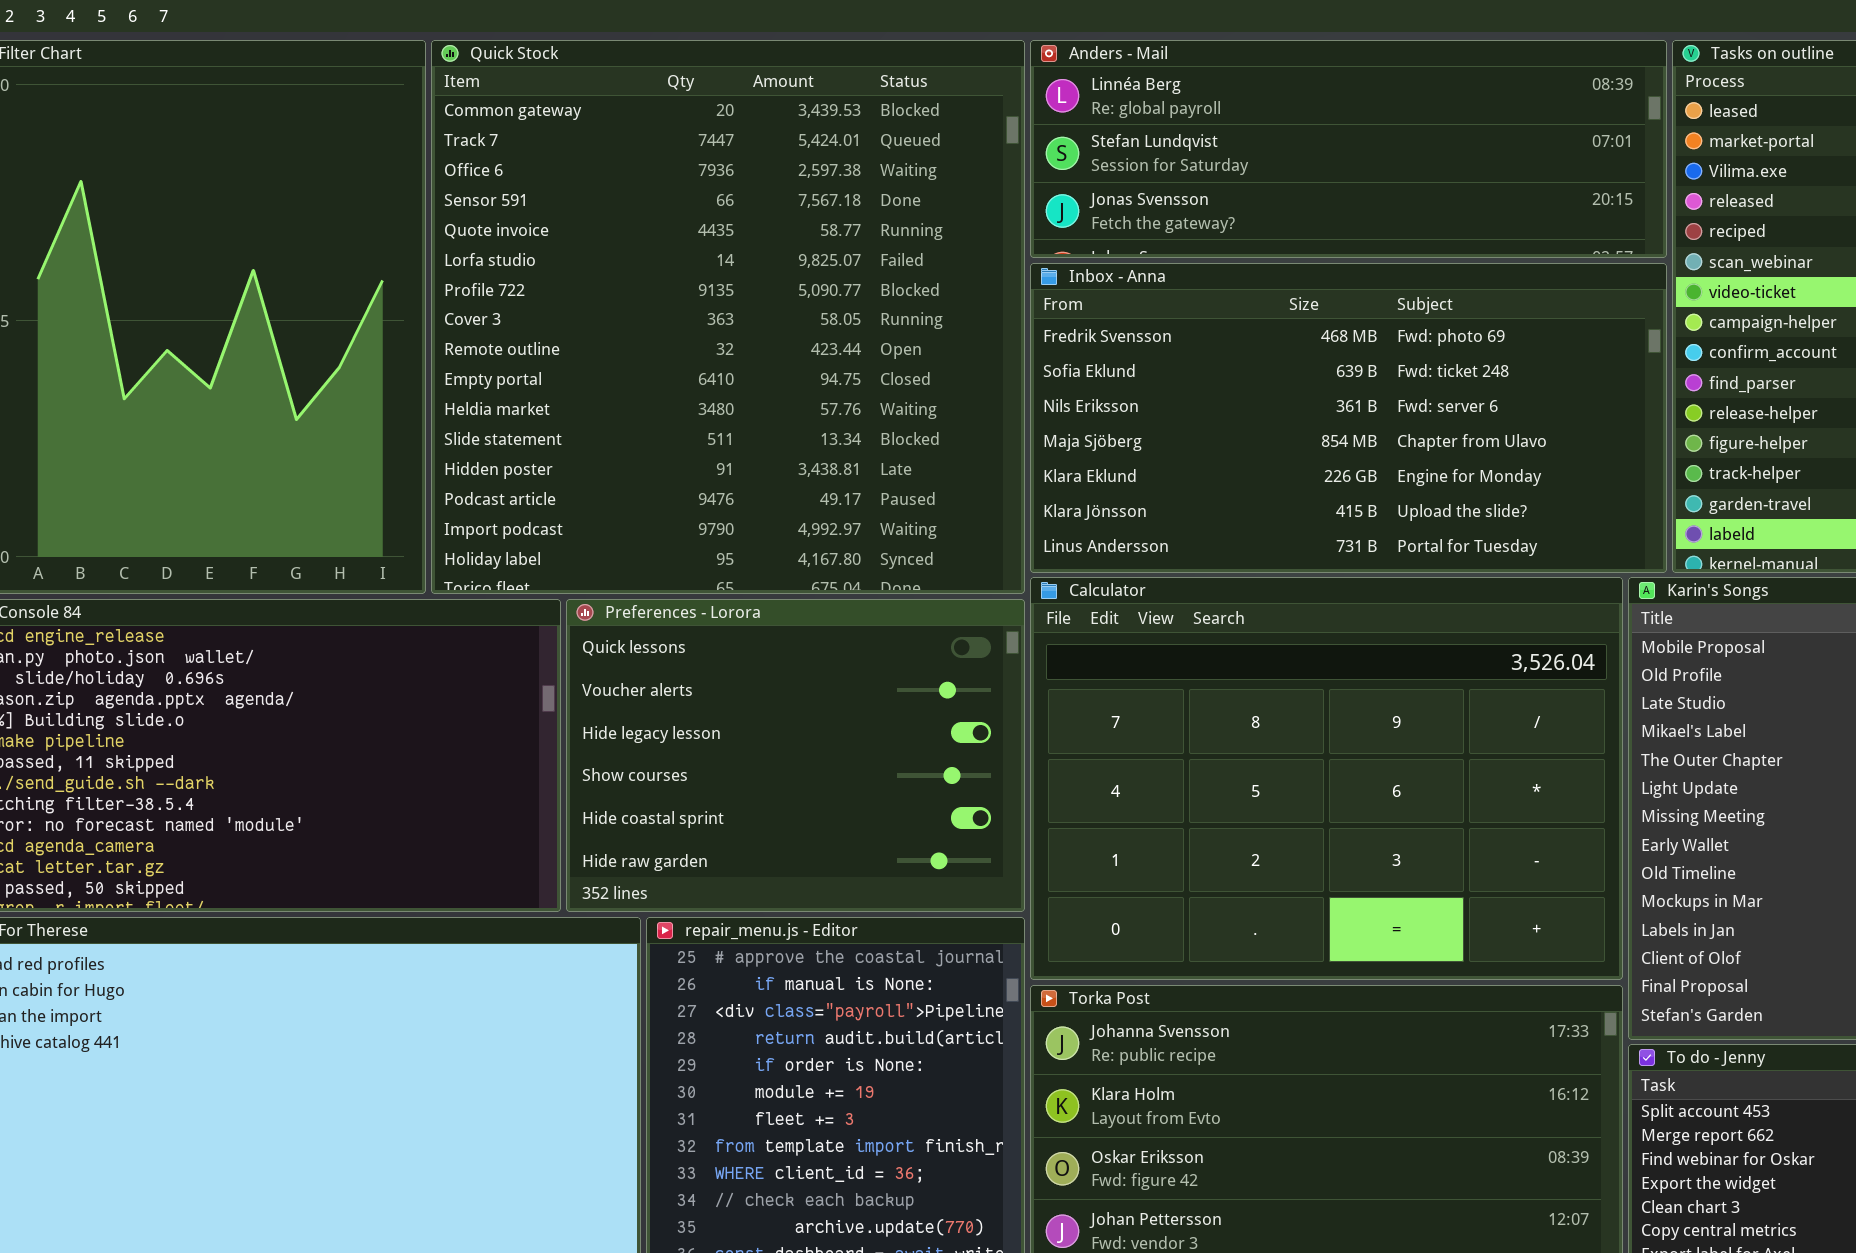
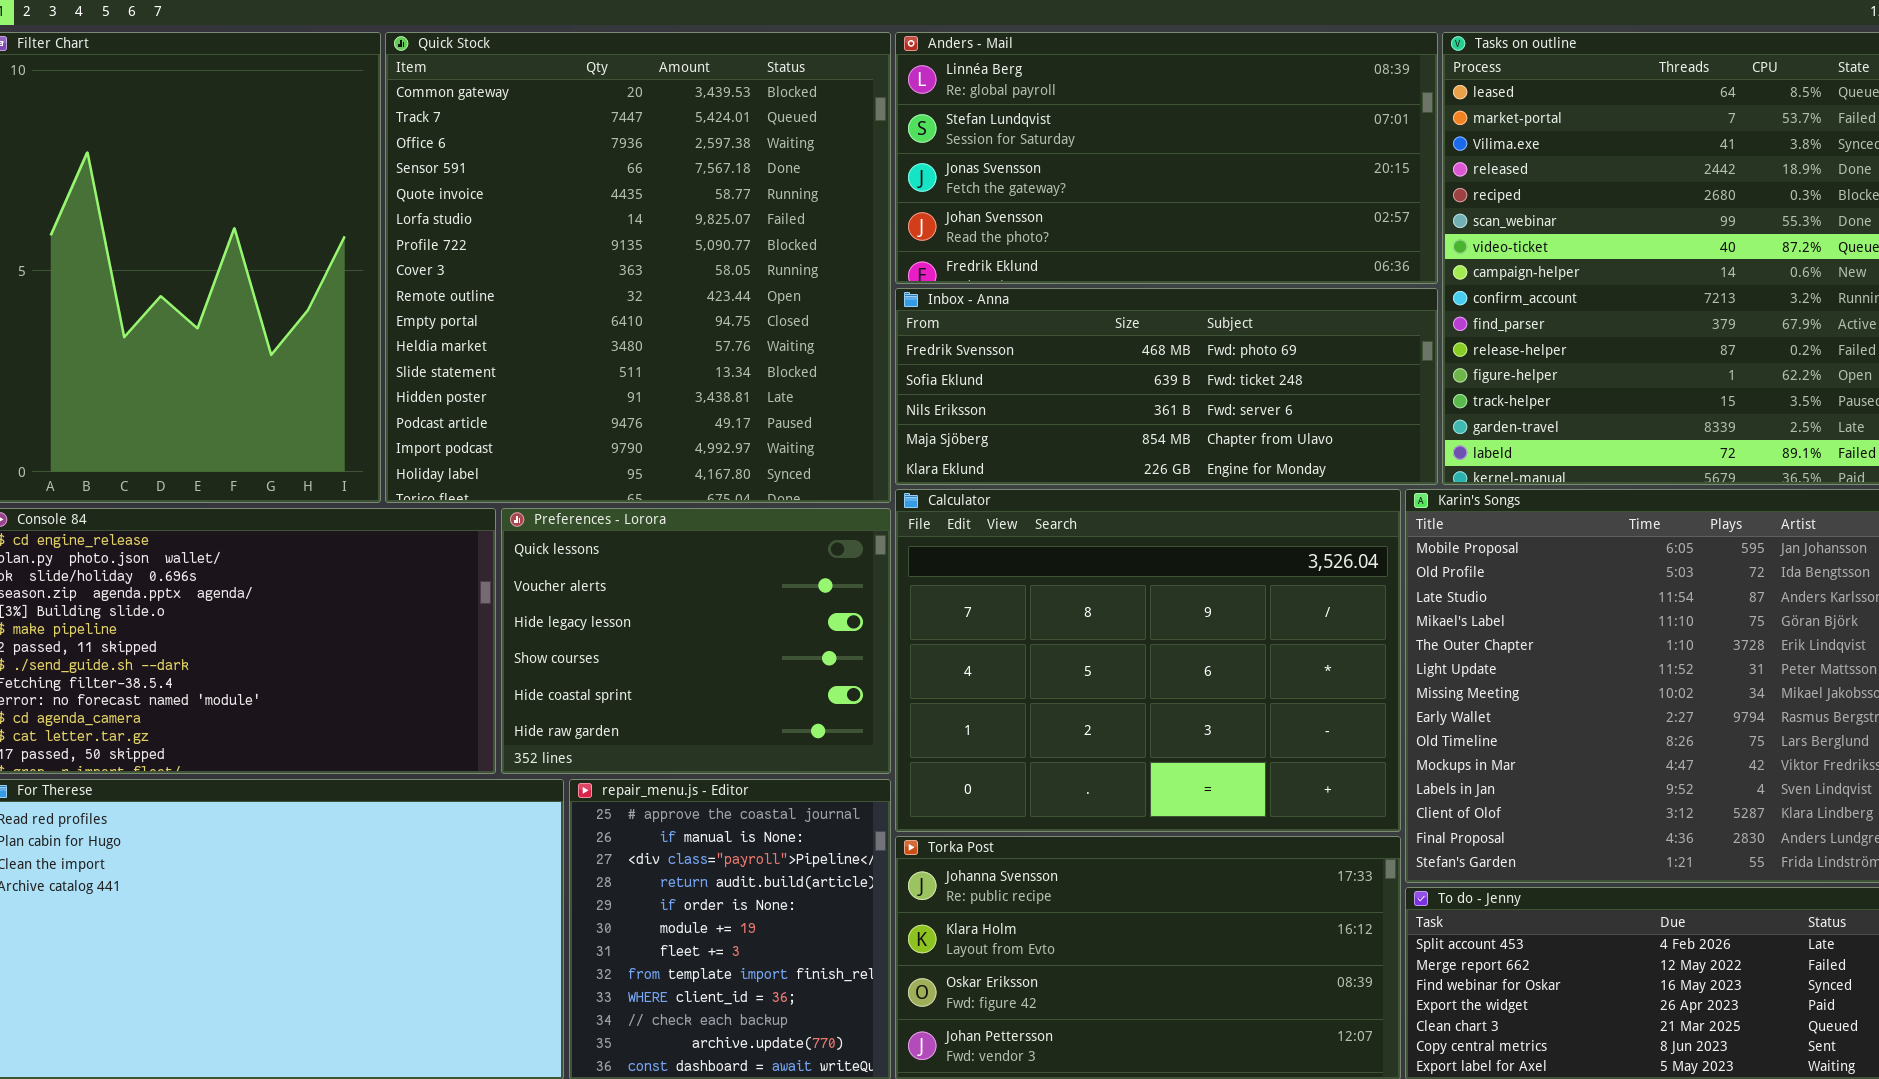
Anders - Mail: [1030,40,1667,258] -> [895,32,1438,284], resized
Inbox - Anna: [1030,263,1667,573] -> [895,288,1438,485], resized

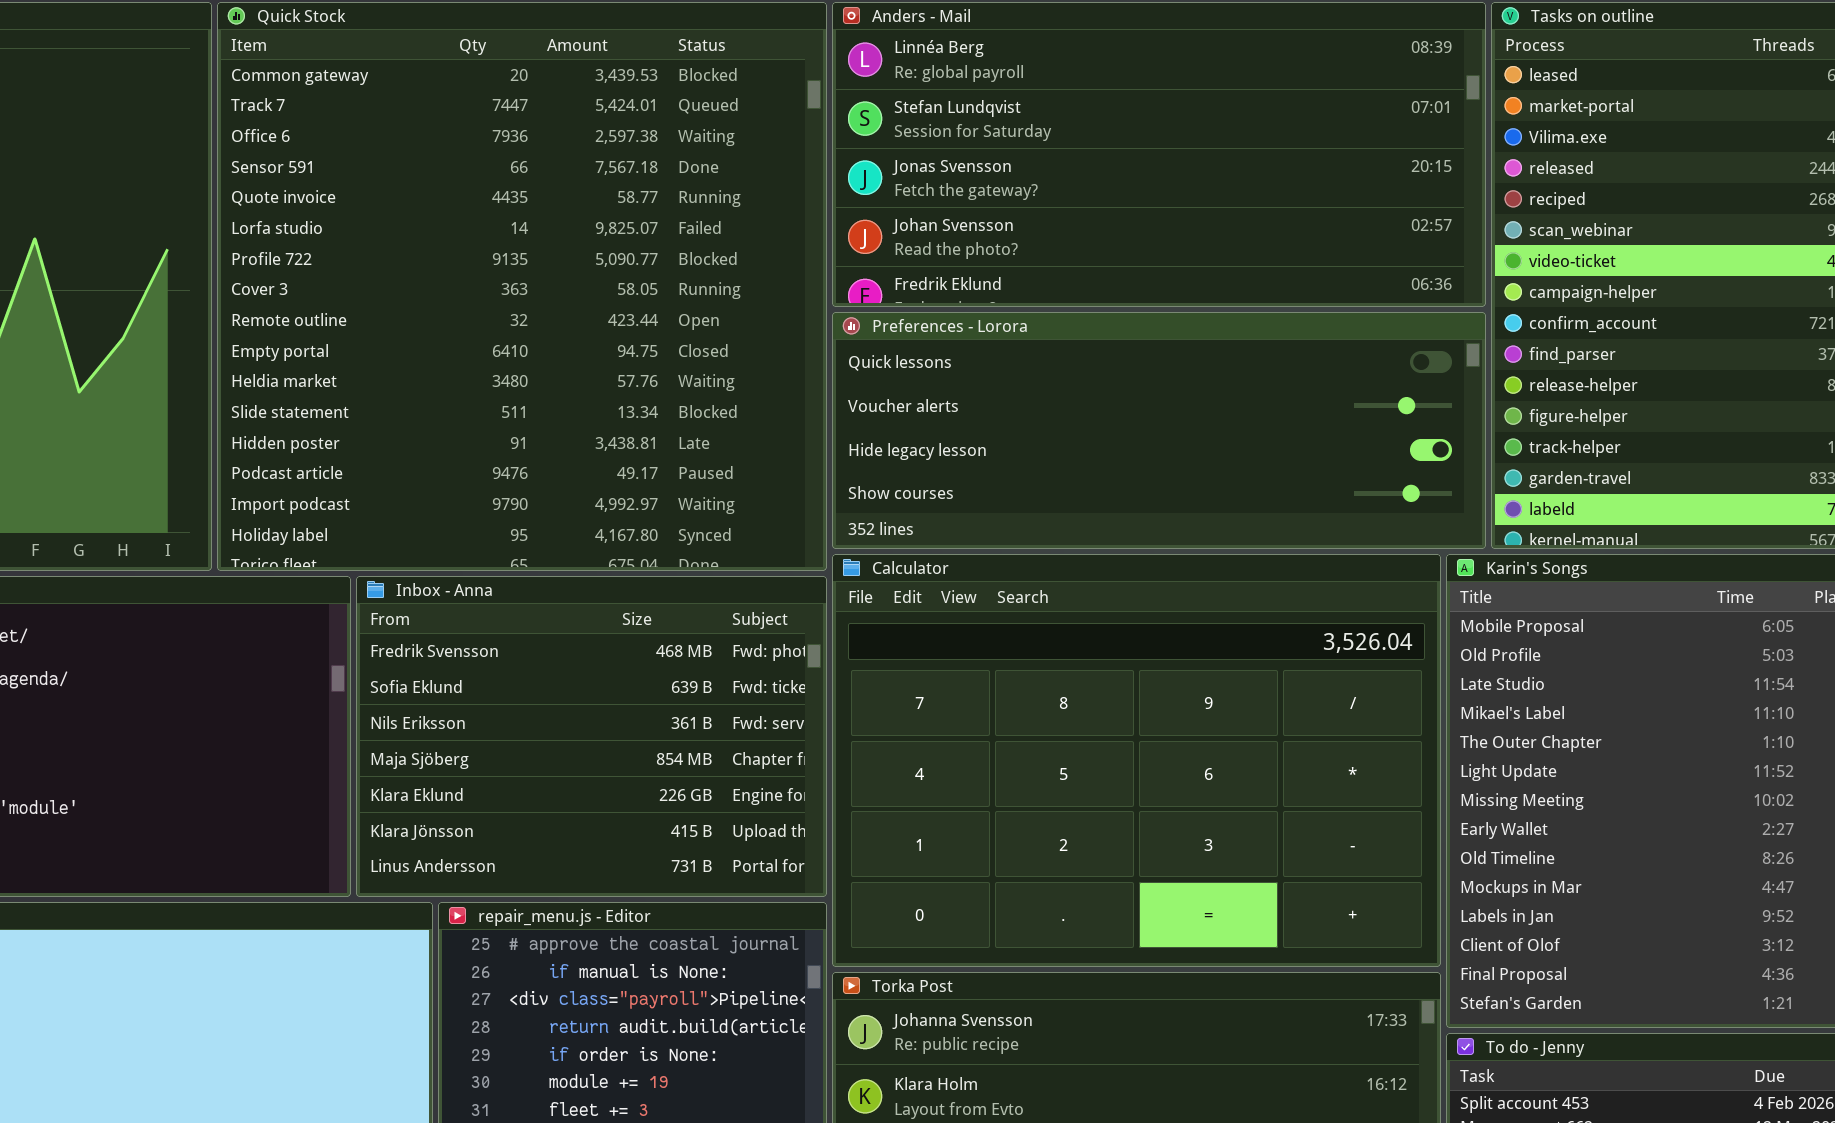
Inbox - Anna: [895,288,1438,485] -> [356,576,827,897], moved, resized
Preferences - Lorora: [501,508,891,774] -> [832,312,1486,549], moved, resized

